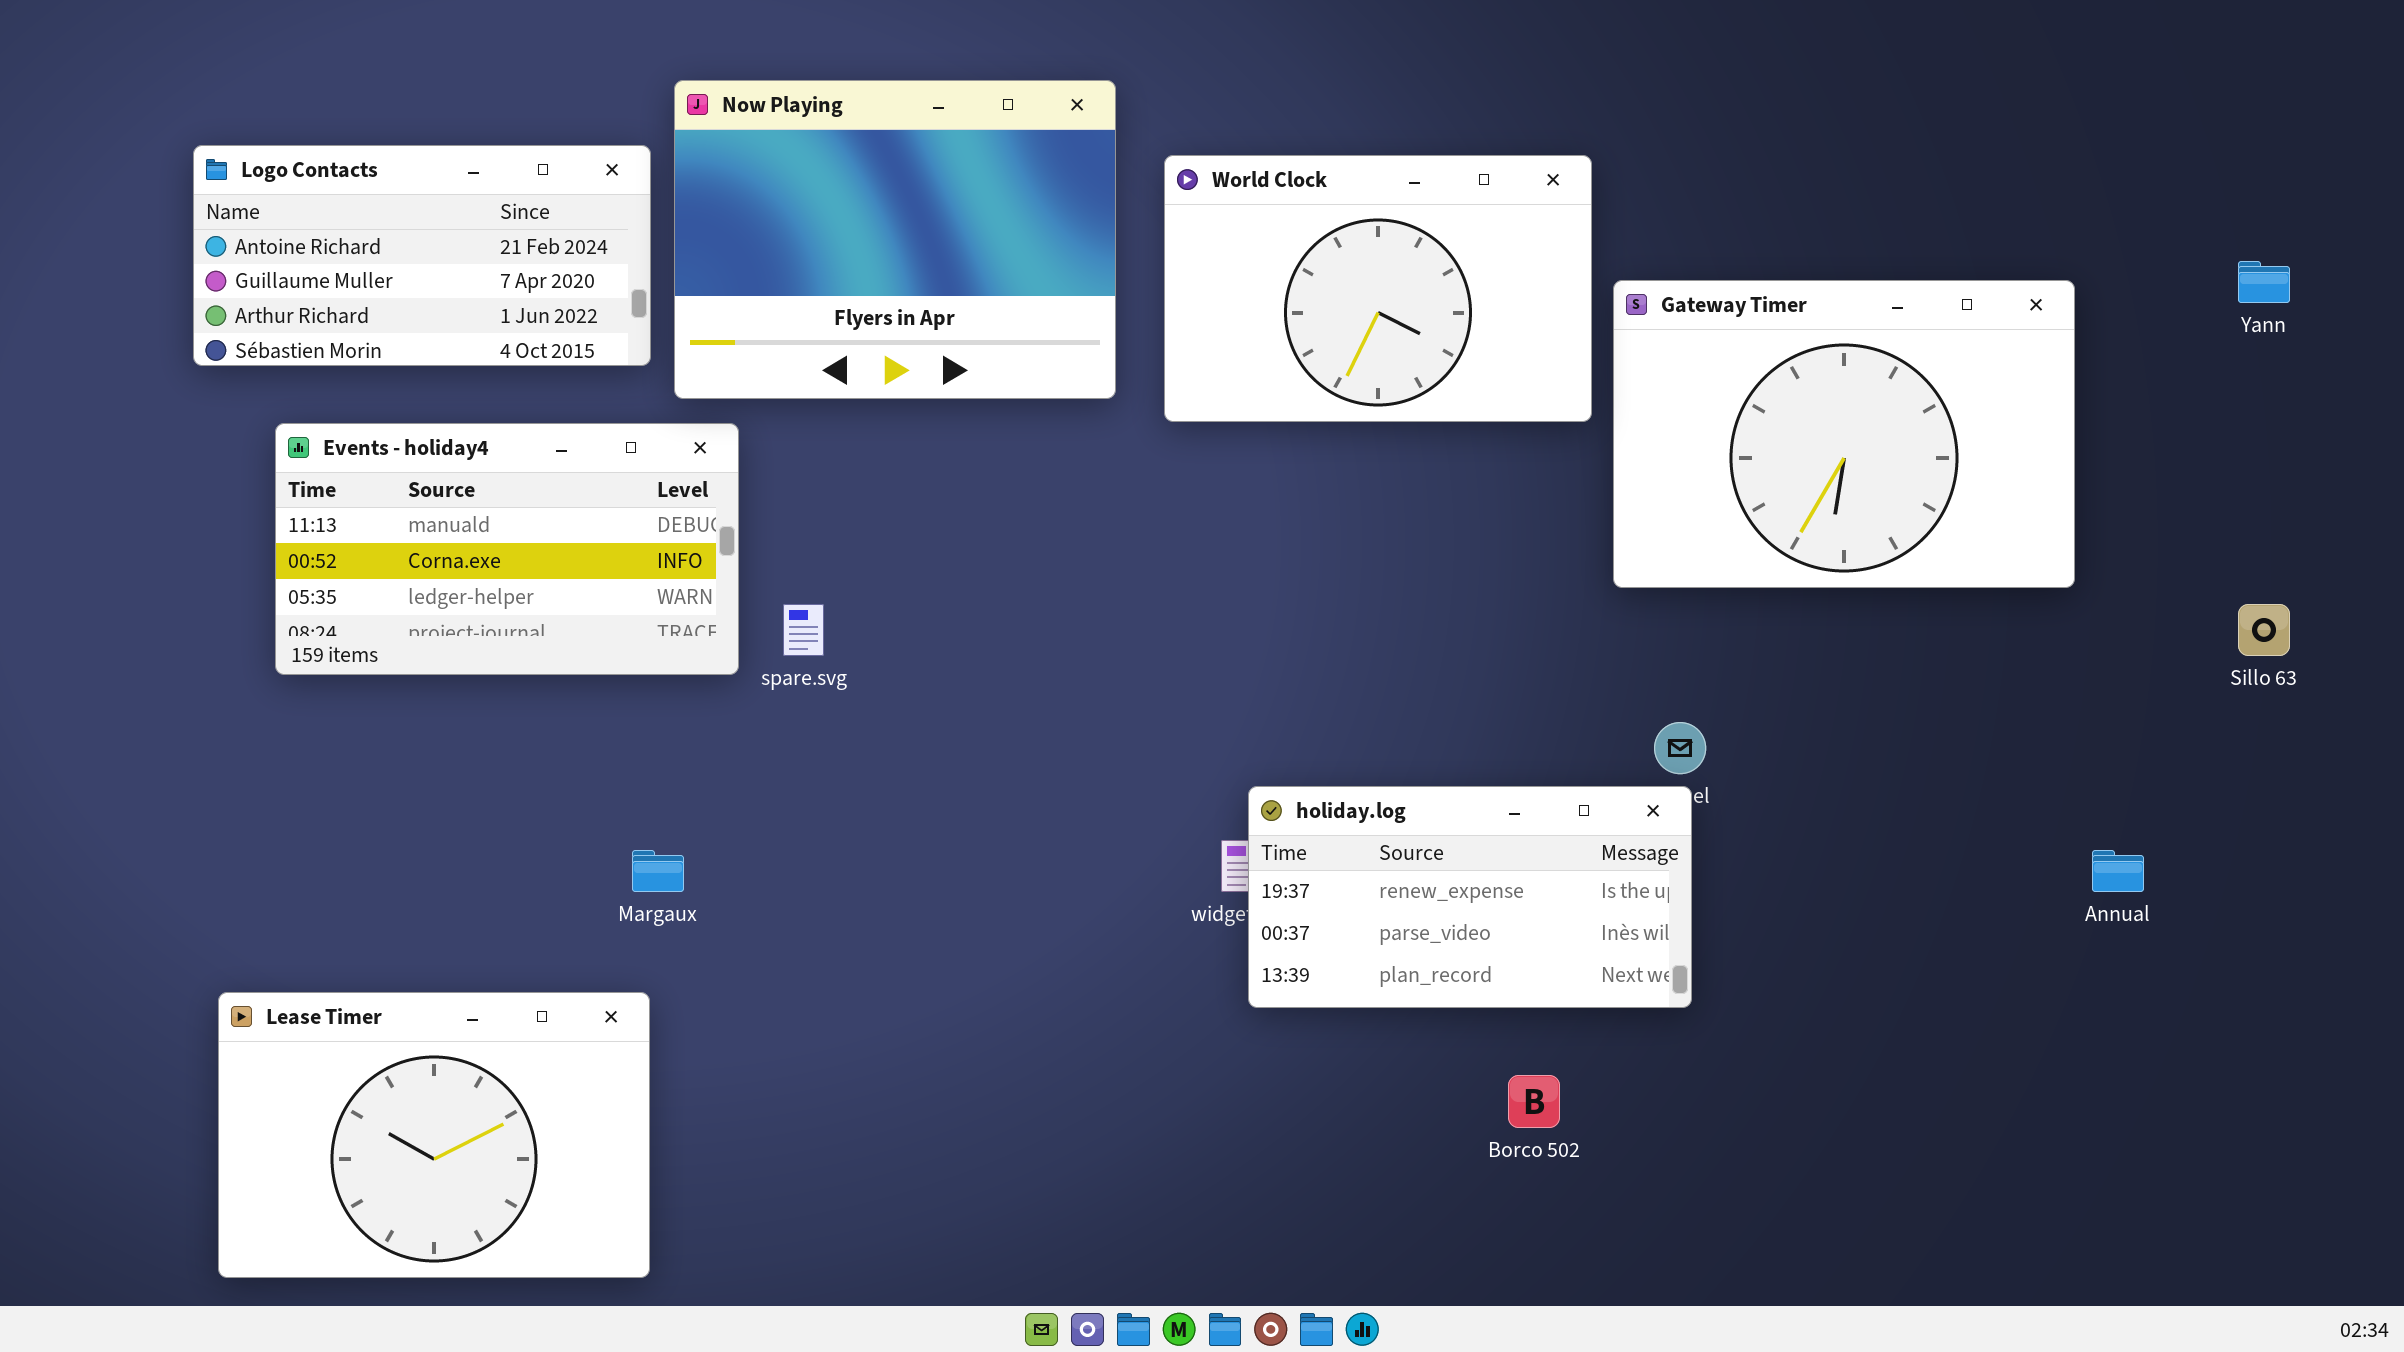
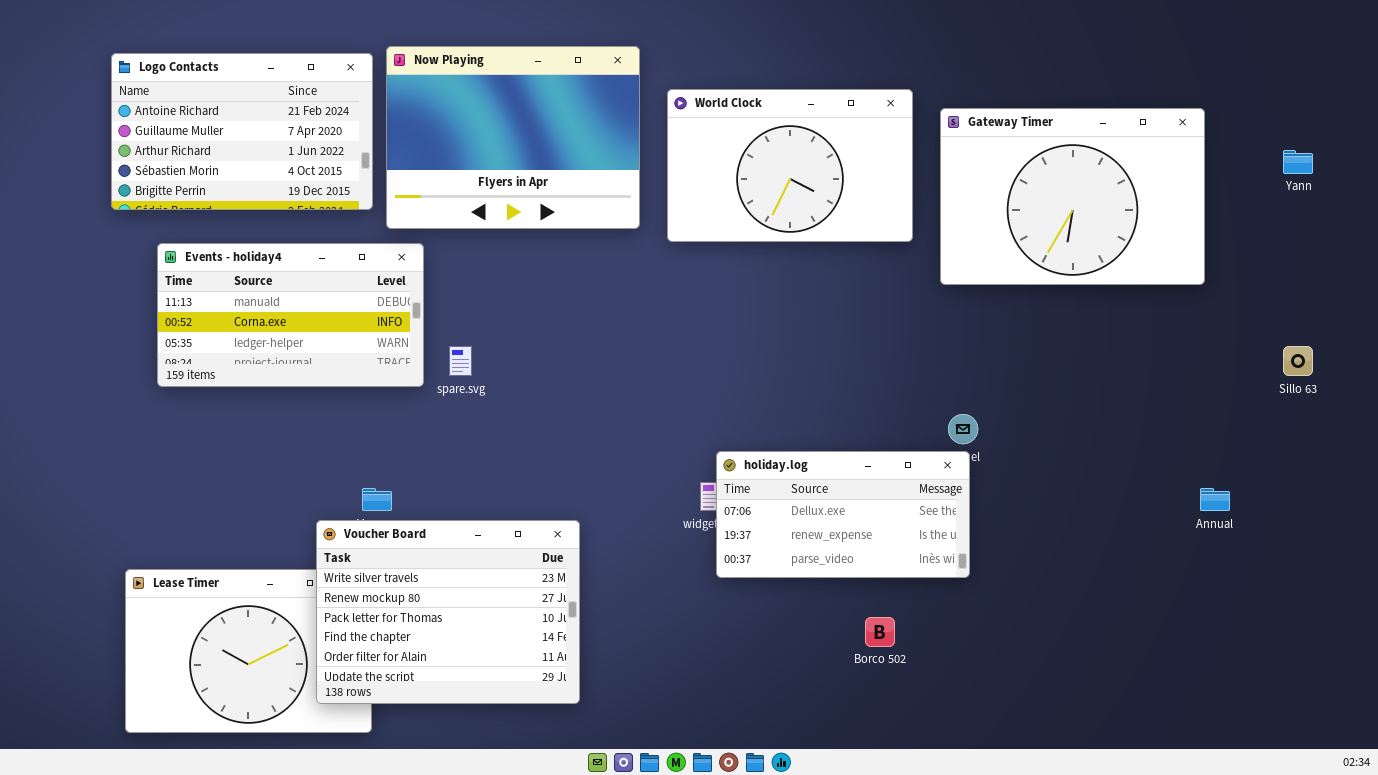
Logo Contacts: [193,145,651,366] -> [111,53,373,210], resized
Gateway Timer: [1613,280,2075,588] -> [940,108,1205,285], moved
holiday.log: [1248,786,1692,1008] -> [716,451,970,578], scrolled up 1 row
Voucher Board: none -> [316,520,580,704], opened

